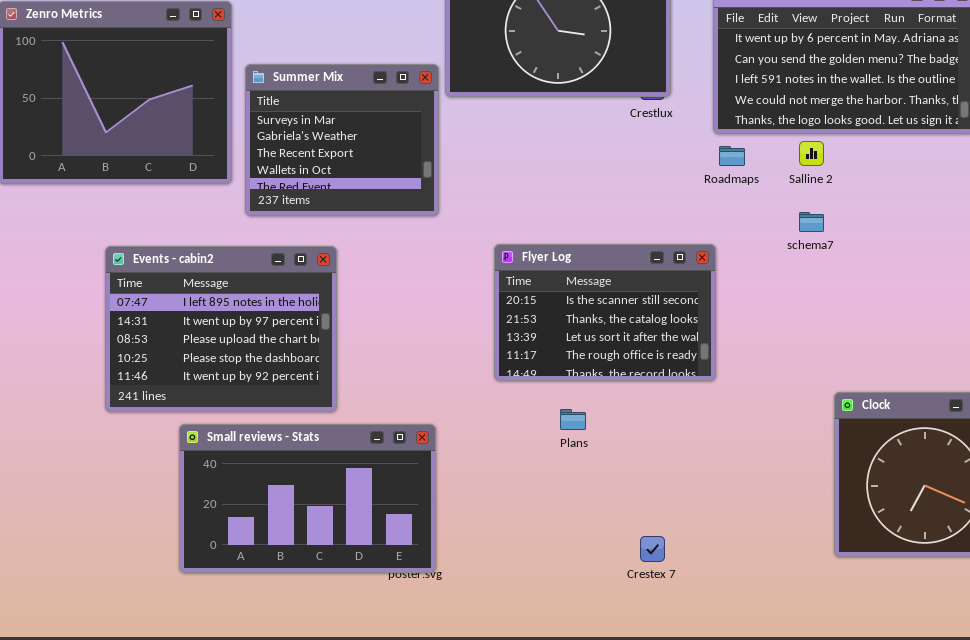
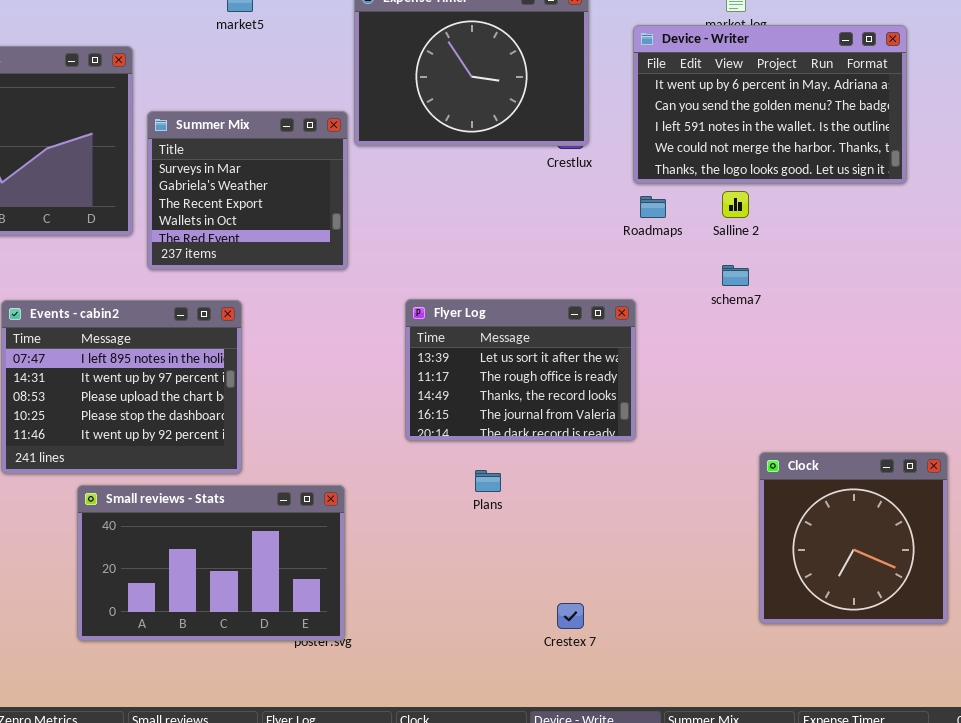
Flyer Log: [494,244,716,381] -> [405,299,636,441], scrolled down 2 rows

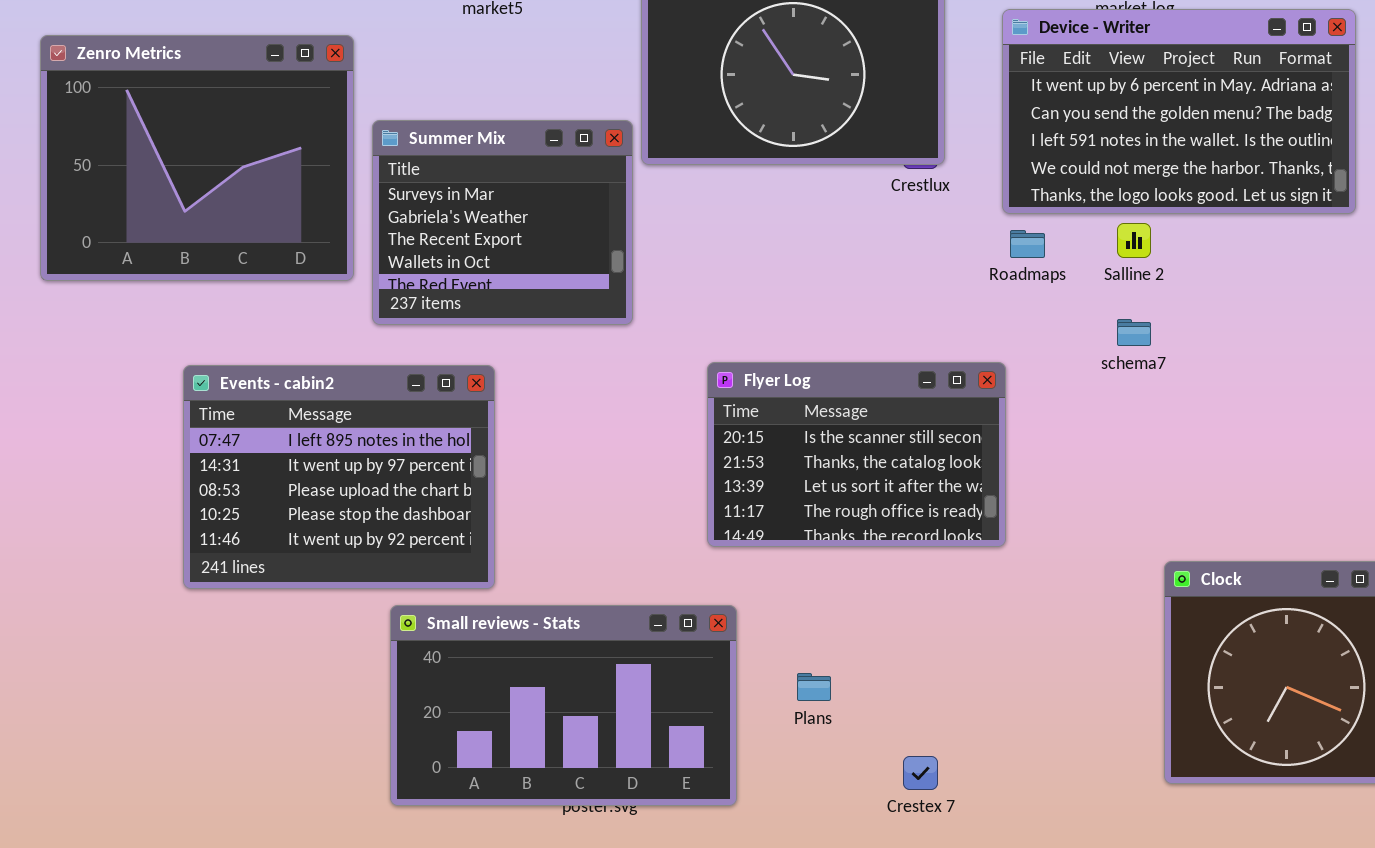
Flyer Log: [405,299,636,441] -> [707,362,1006,547], scrolled up 2 rows
Plans: [475,470,501,492] -> [797,673,831,701], moved
Small reviews - Stats: [77,485,345,641] -> [390,605,737,806], moved

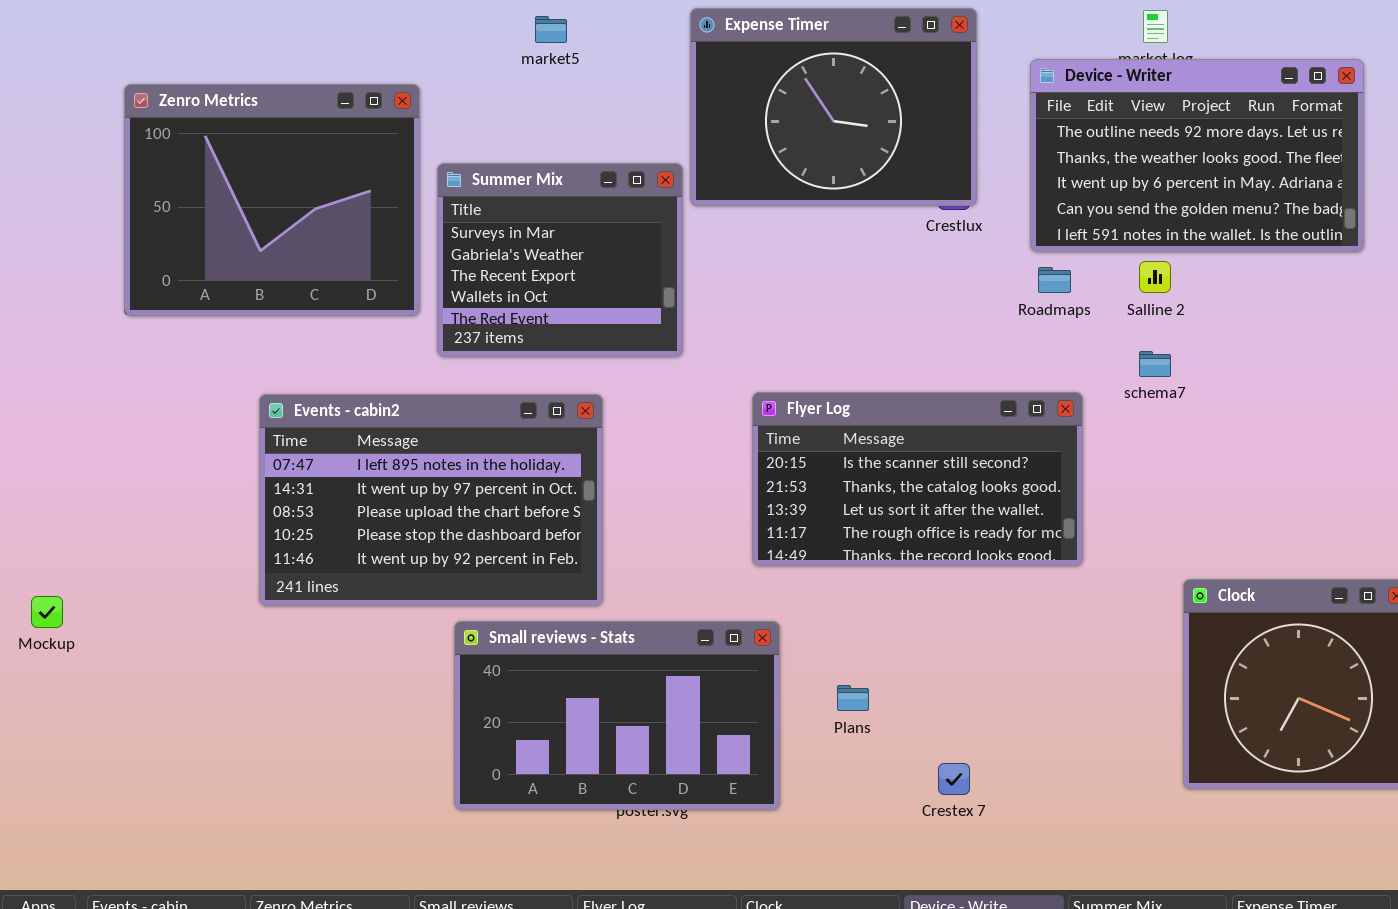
Device - Writer: [1002,9,1356,214] -> [1030,59,1364,252], scrolled up 2 rows
Flyer Log: [707,362,1006,547] -> [752,392,1083,566], resized
Events - cabin2: [183,365,495,589] -> [259,394,603,606], resized

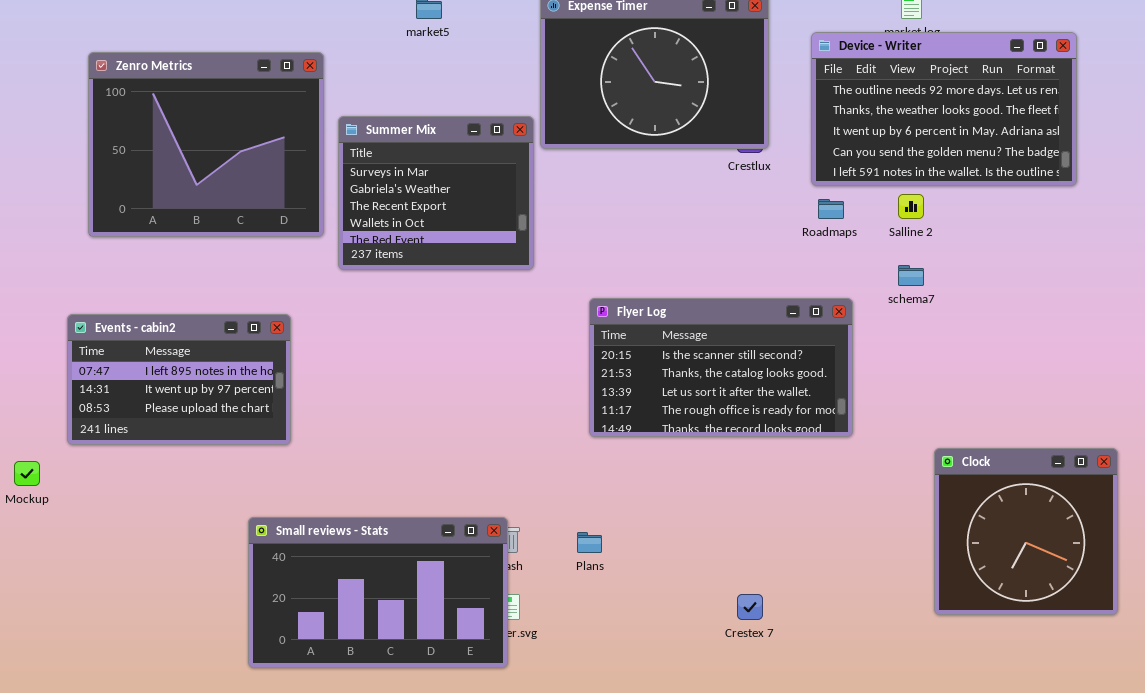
Events - cabin2: [259,394,603,606] -> [67,314,291,445], moved, resized
Small reviews - Stats: [454,621,780,810] -> [248,517,508,668], moved
Plans: [837,685,869,711] -> [577,532,602,553], moved

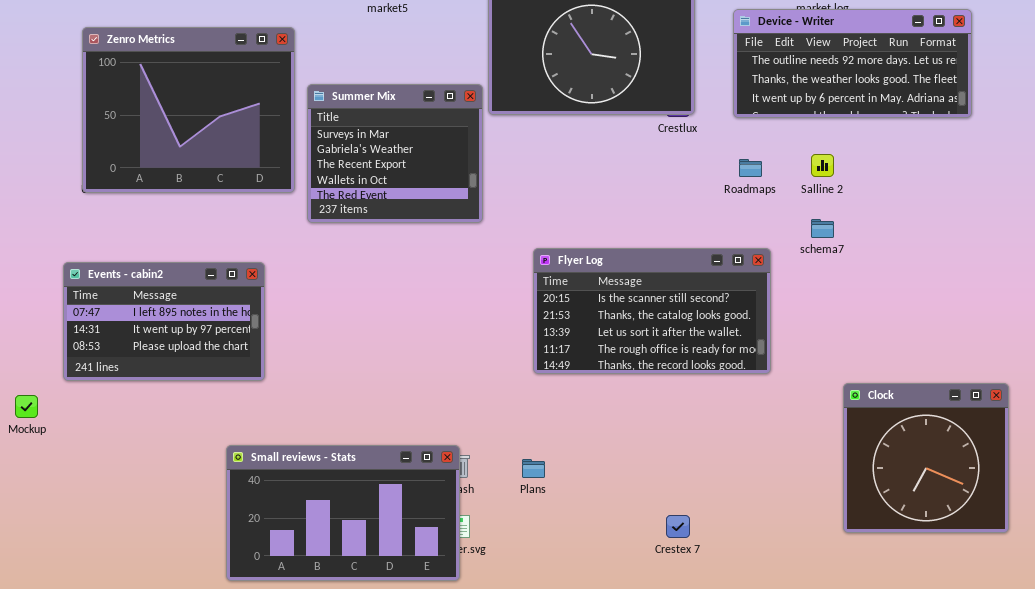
Device - Writer: [811,32,1077,186] -> [733,9,972,118], resized

